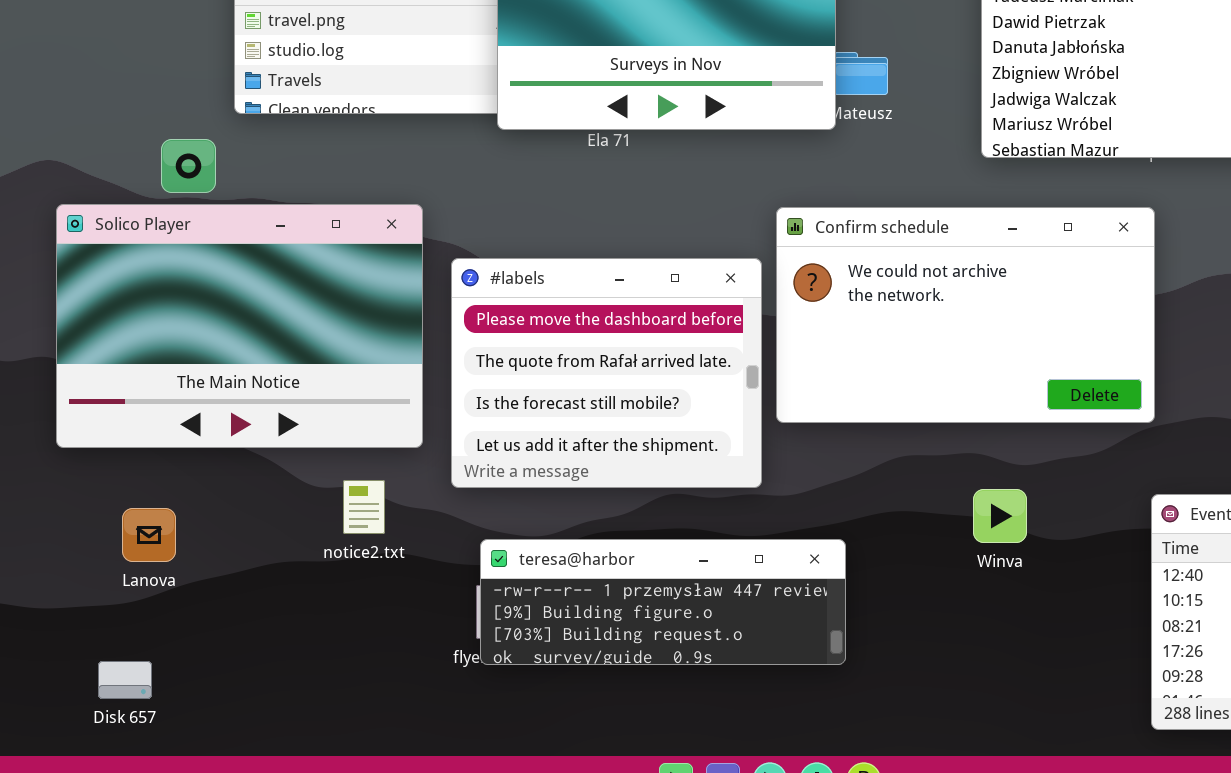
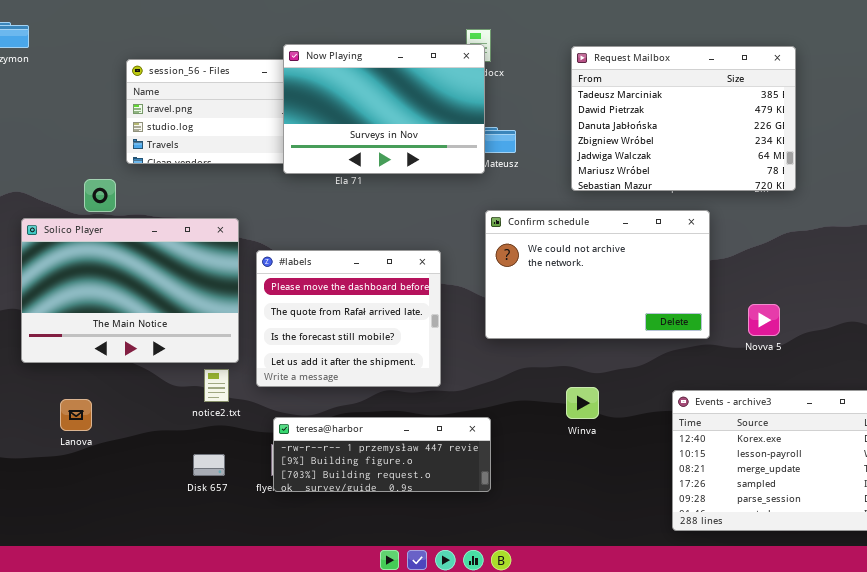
Confirm schedule: [776,207,1155,423] -> [485,210,710,339], moved
notice2.txt: [343,480,385,534] -> [204,369,229,402], moved
Disk 657: [98,661,152,699] -> [193,454,225,476], moved

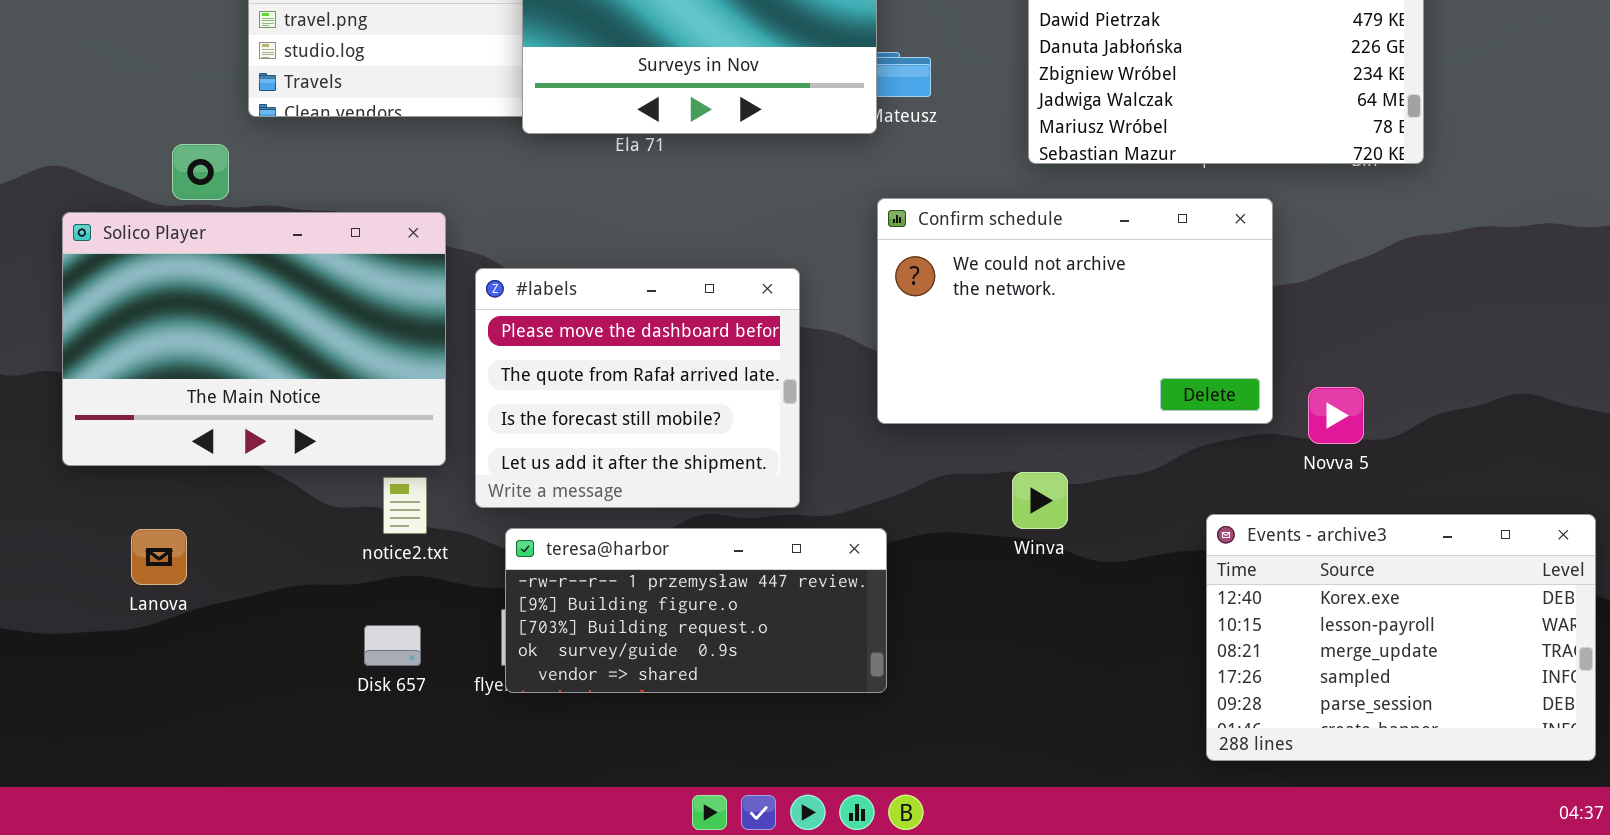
Novva 5: [748,304,780,336] -> [1308,387,1364,444], moved
Winva: [566,387,599,419] -> [1012,472,1068,529], moved
teresa@harbor: [273,417,491,492] -> [505,528,887,693], resized

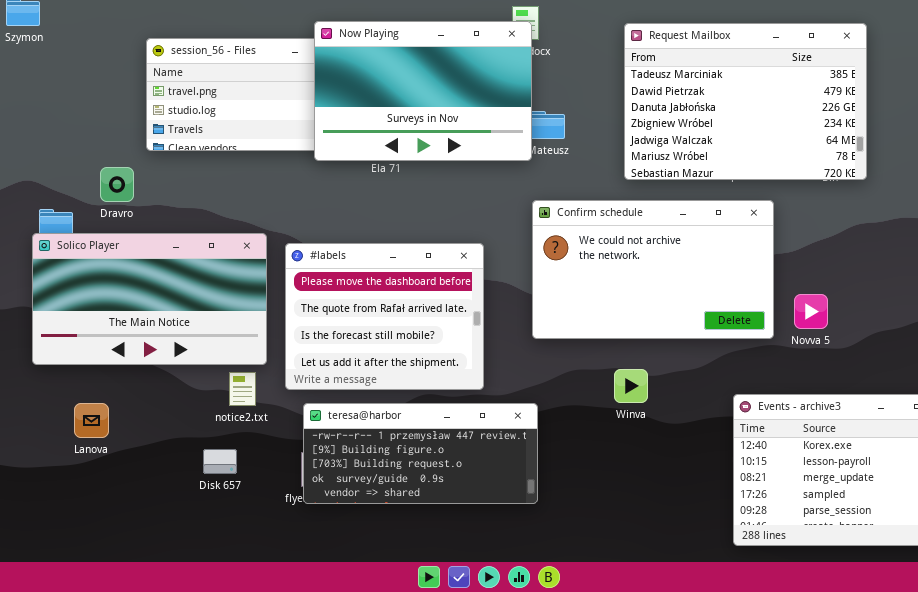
Solico Player: [62,212,446,466] -> [32,233,267,365], resized
Novva 5: [1308,387,1364,444] -> [794,294,828,329], moved
Disk 657: [364,625,421,666] -> [203,449,237,474], moved

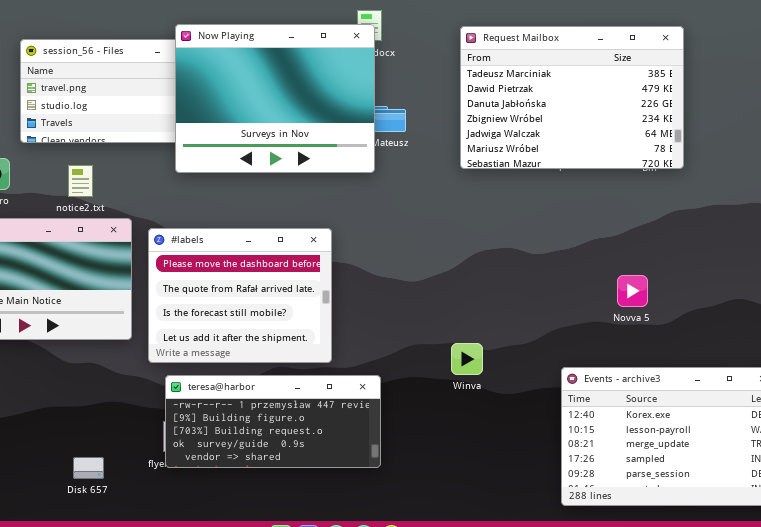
Now Playing: [314,21,532,161] -> [175,24,375,173], resized
Confirm schedule: [532,200,774,339] -> none, closed
notice2.txt: [229,372,256,406] -> [68,165,93,197], moved
Disk 657: [203,449,237,474] -> [73,457,104,479], moved

